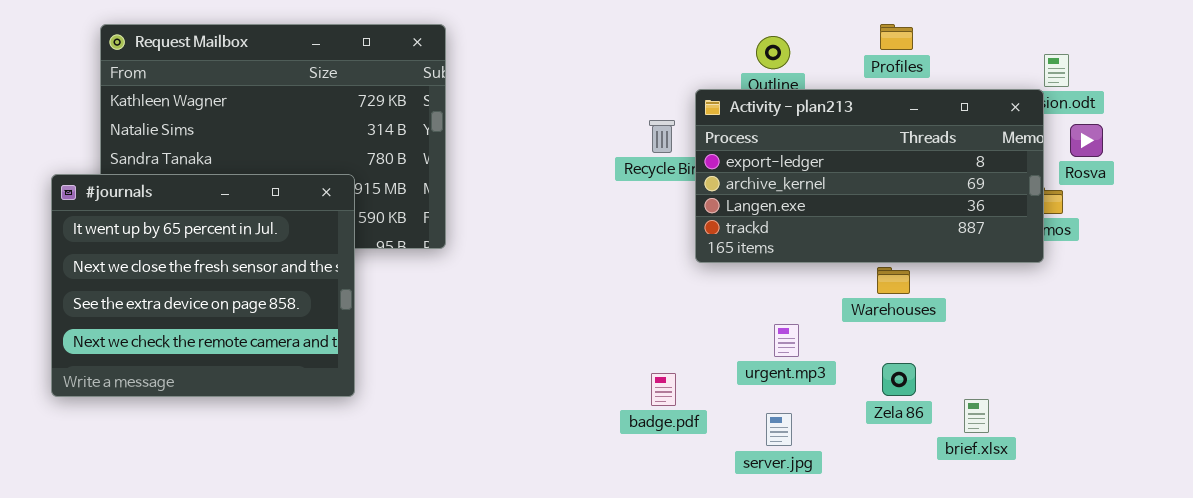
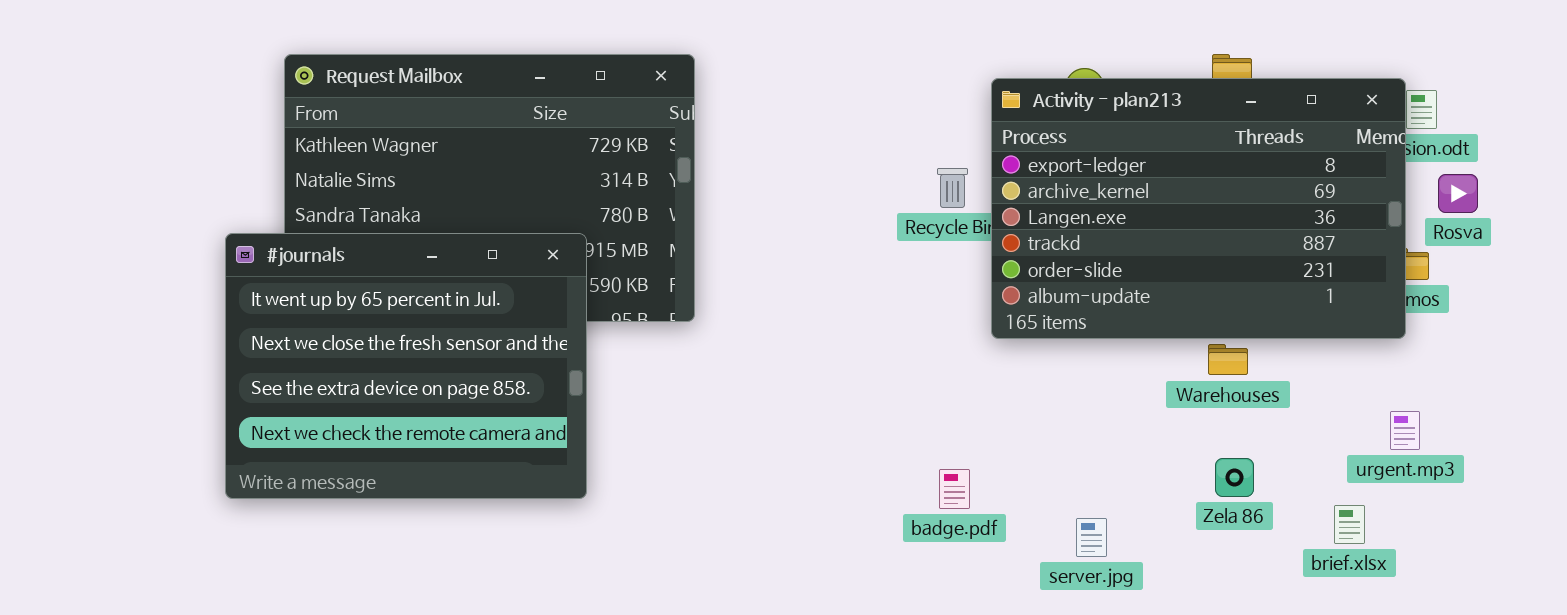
Activity - plan213: [695,89,1044,263] -> [991,78,1406,339], resized
urgent.mp3: [774,324,799,357] -> [1390,411,1420,450], moved
brief.xlsx: [964,399,989,433] -> [1334,505,1365,544], moved

